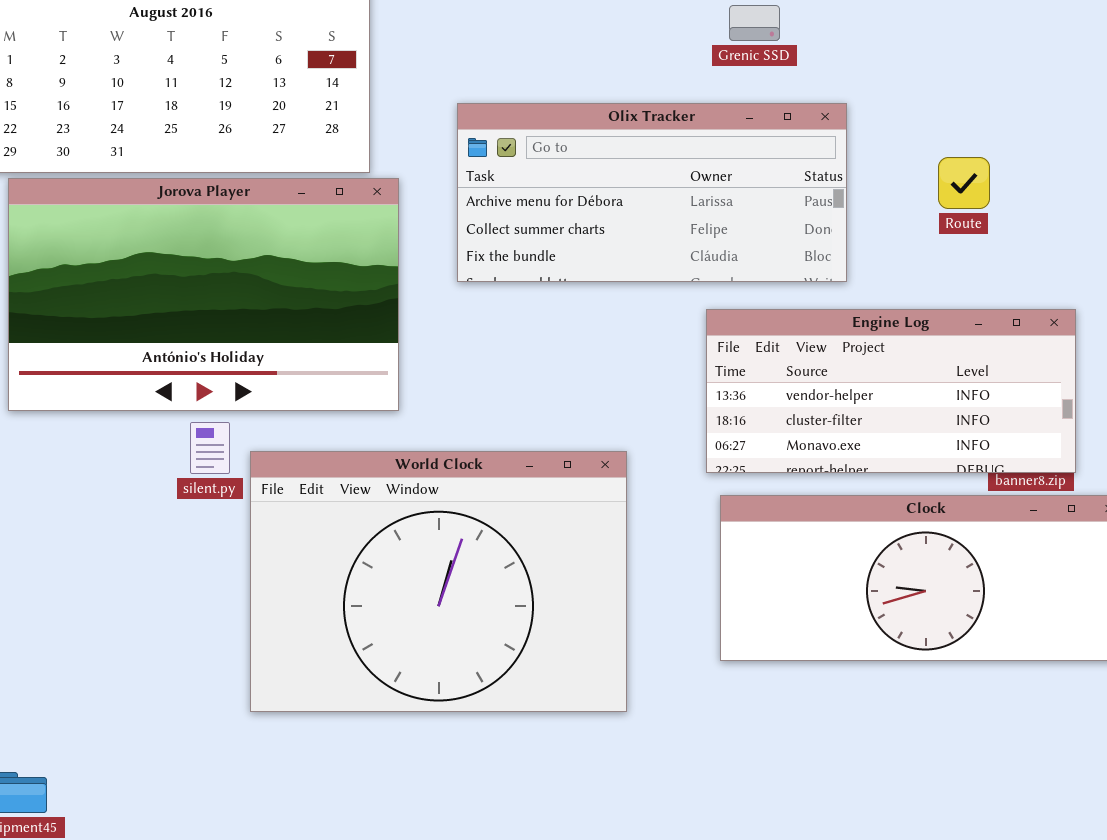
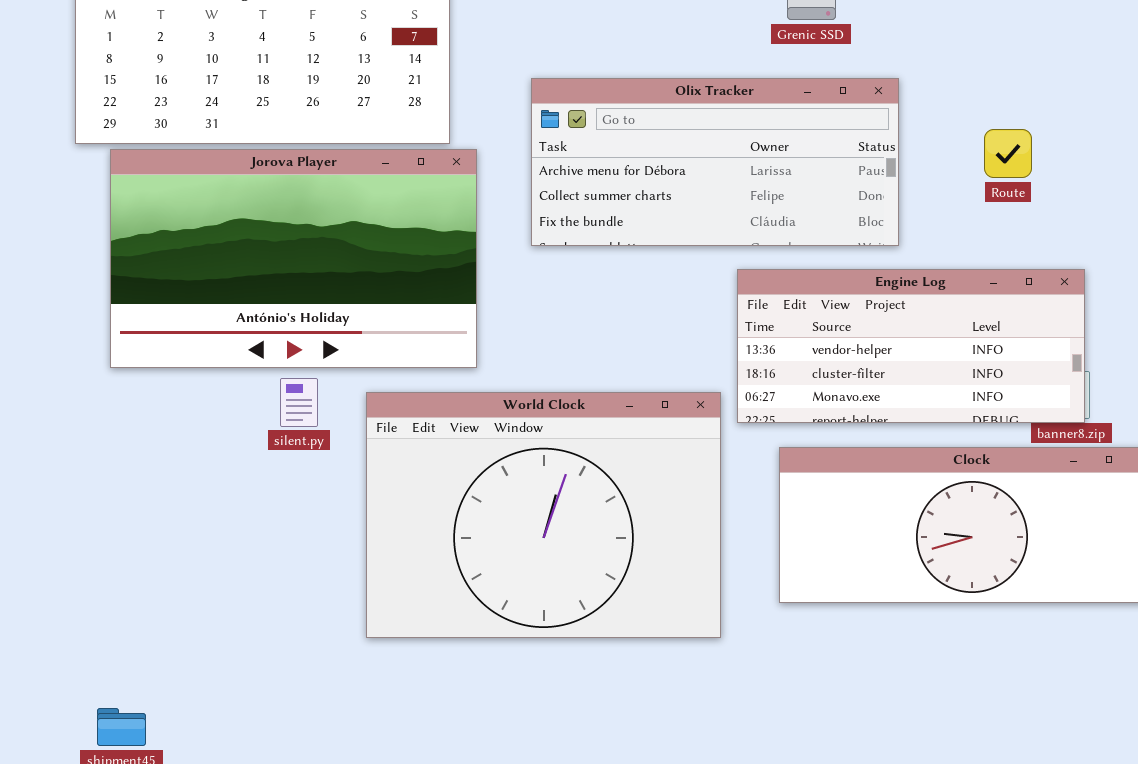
Engine Log: [706,309,1076,473] -> [737,269,1085,423], moved
World Clock: [250,451,627,712] -> [366,392,721,638], moved

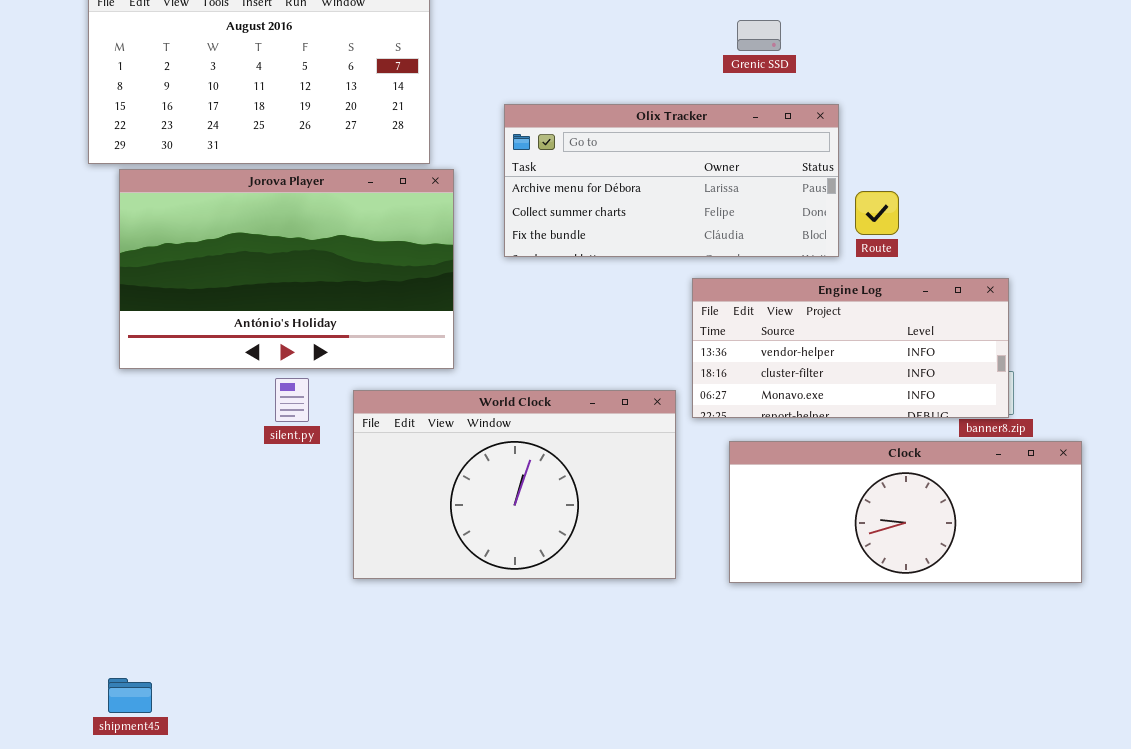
Route: [984,129,1032,178] -> [855,191,899,235], moved
World Clock: [366,392,721,638] -> [353,390,676,579], resized

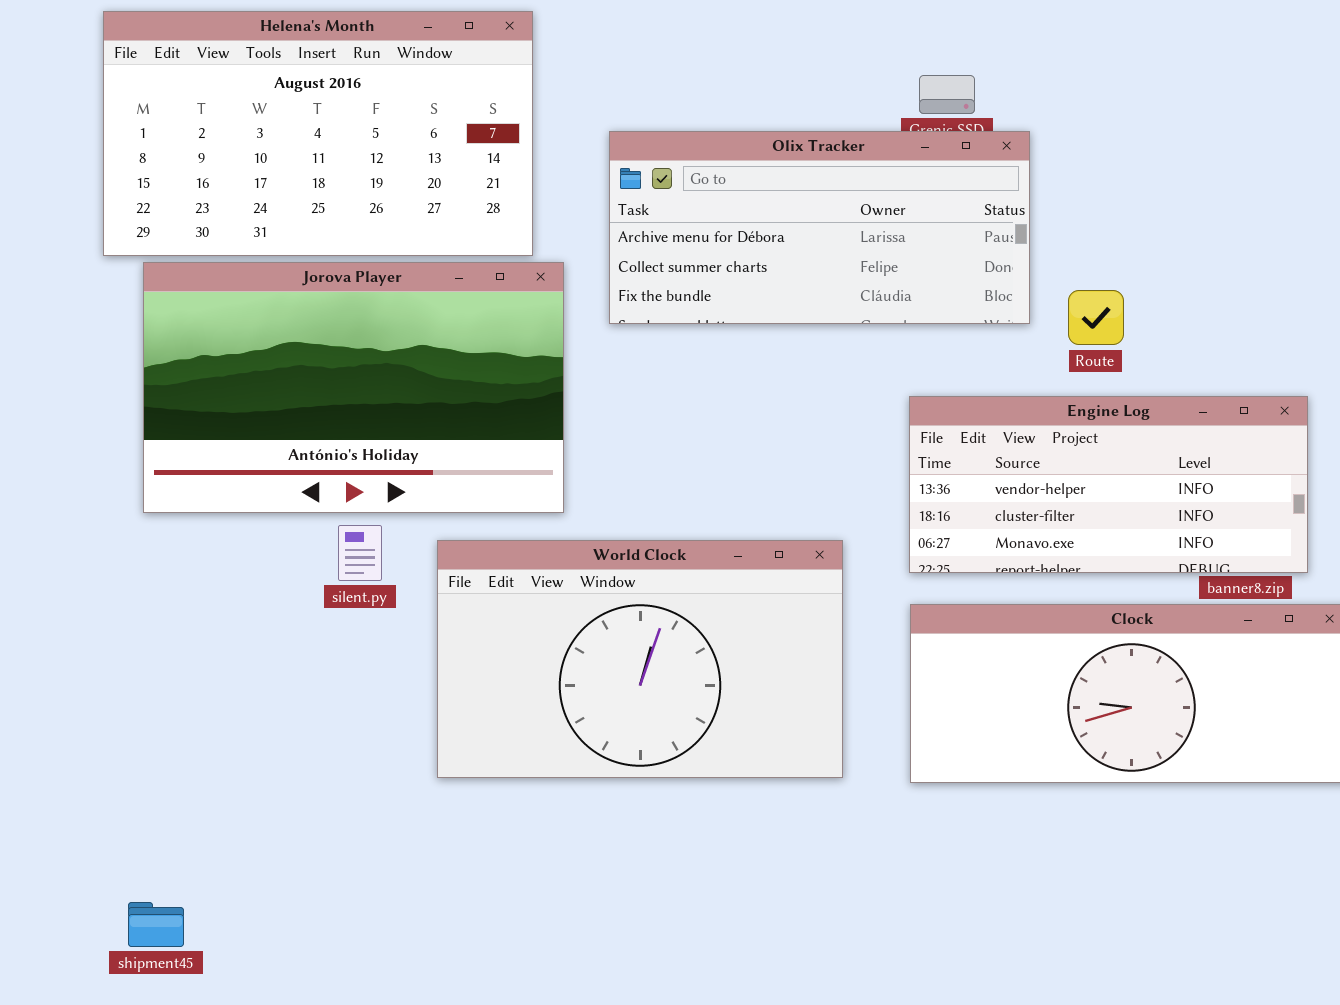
Olix Tracker: [504,104,839,257] -> [609,131,1030,324], moved
Engine Log: [692,278,1009,418] -> [909,396,1308,573], moved

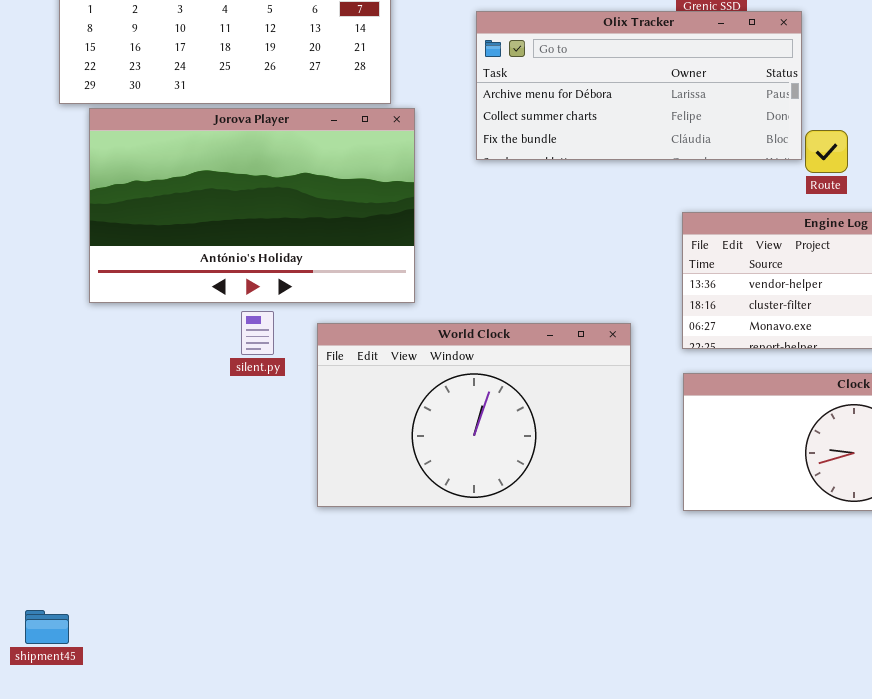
Olix Tracker: [609,131,1030,324] -> [476,11,802,160], moved
shipment45: [128,902,184,947] -> [25,610,69,644], moved

